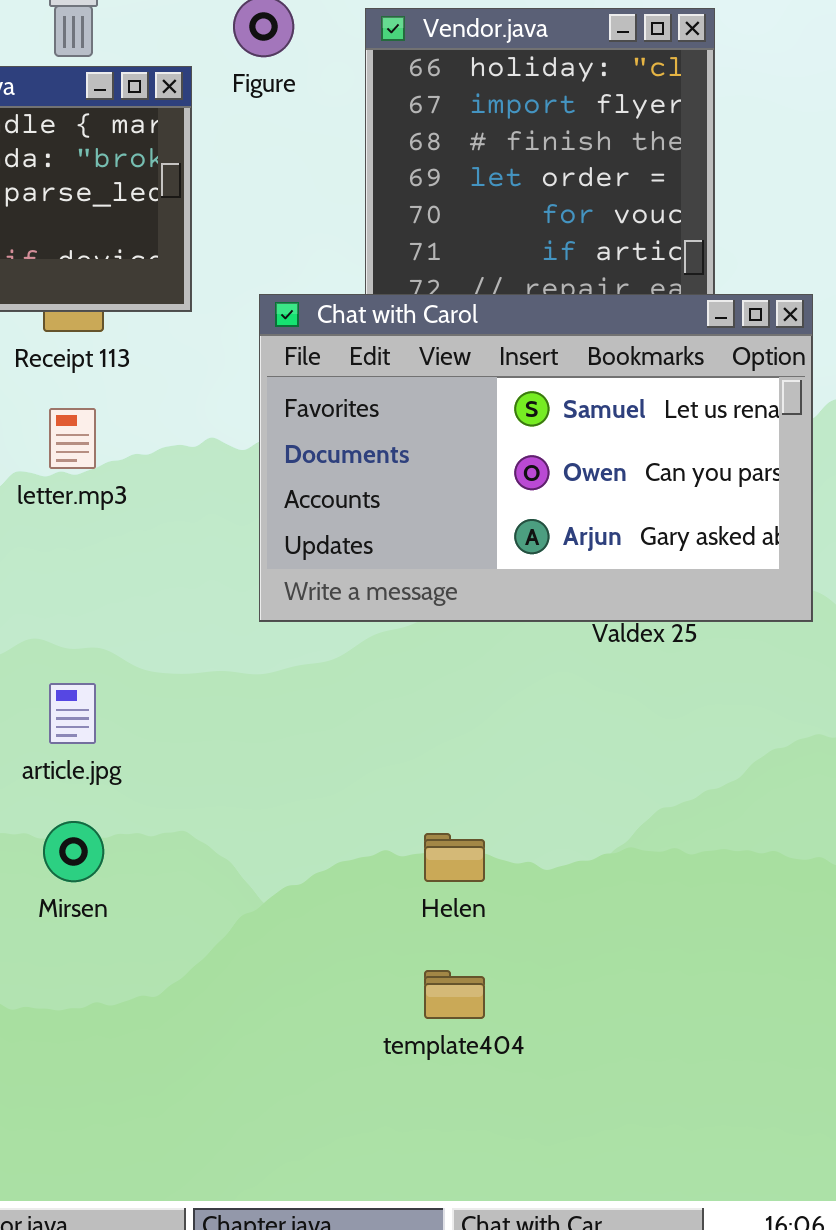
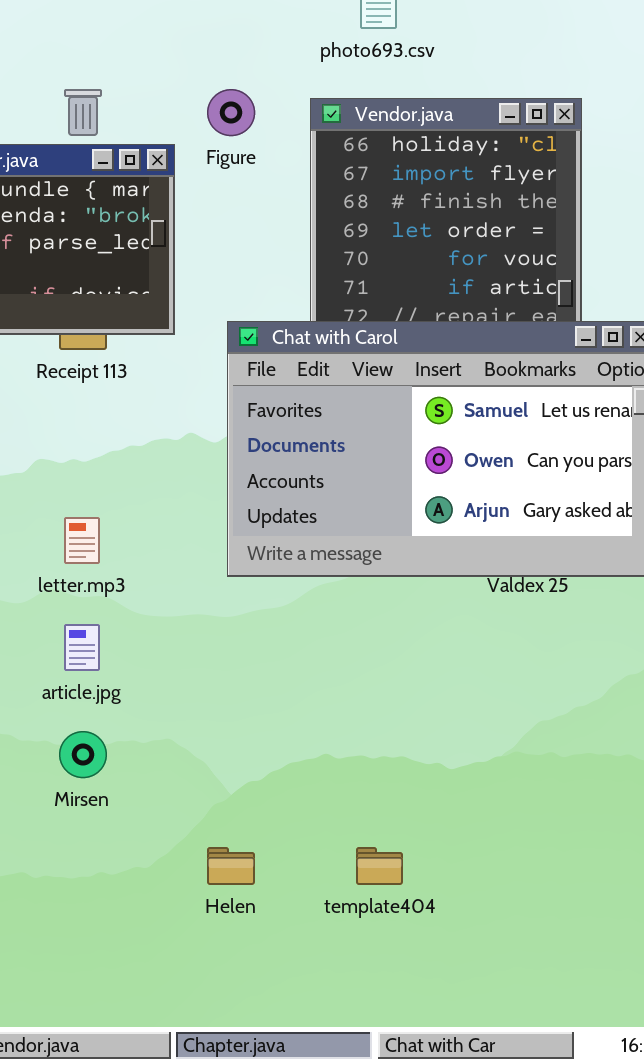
letter.mp3: [49,408,96,469] -> [64,517,100,564], moved
Helen: [424,833,485,882] -> [207,847,255,885], moved

